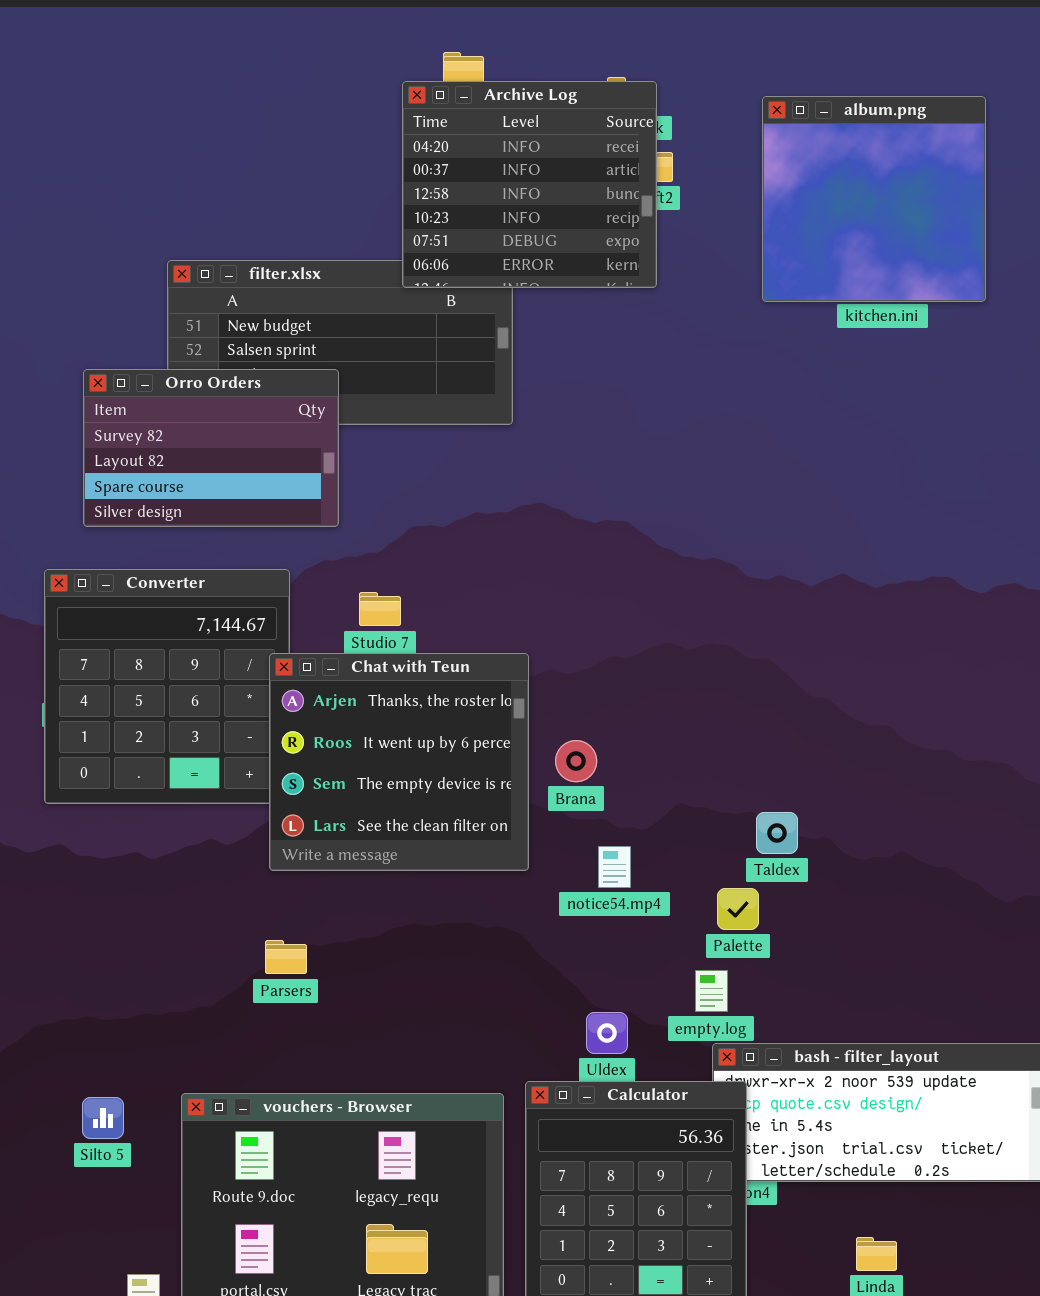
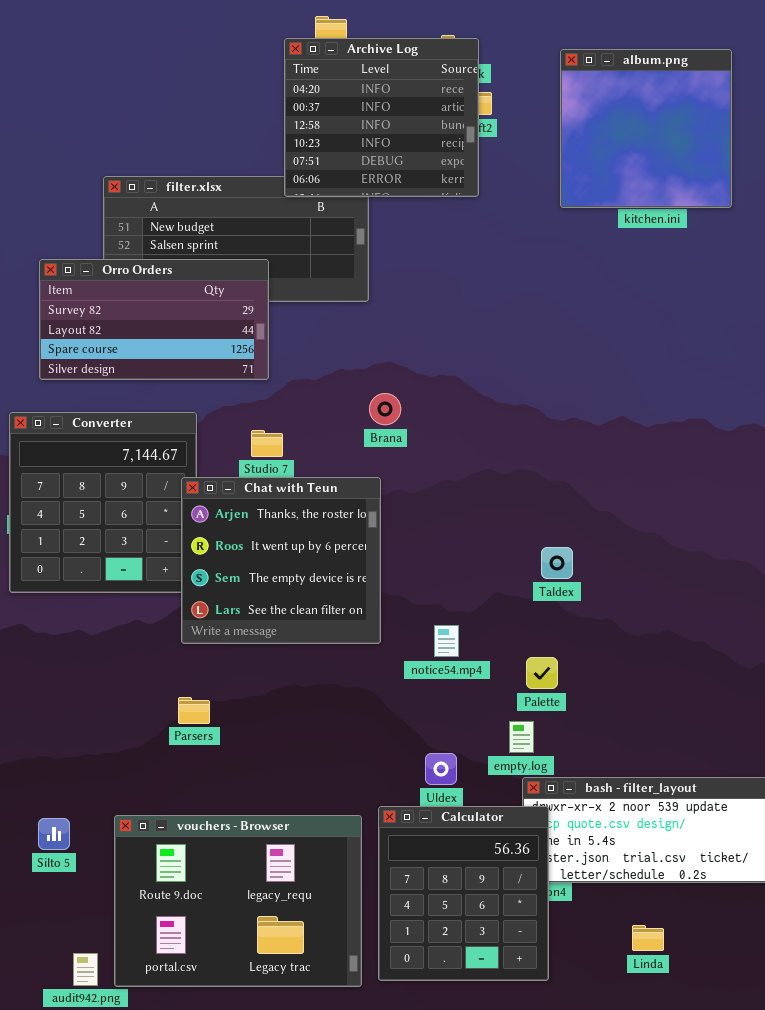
Orro Orders: [83,369,339,527] -> [39,259,269,380], resized
Brana: [555,740,597,782] -> [369,393,401,425], moved
Taldex: [756,812,798,854] -> [541,547,573,579], moved

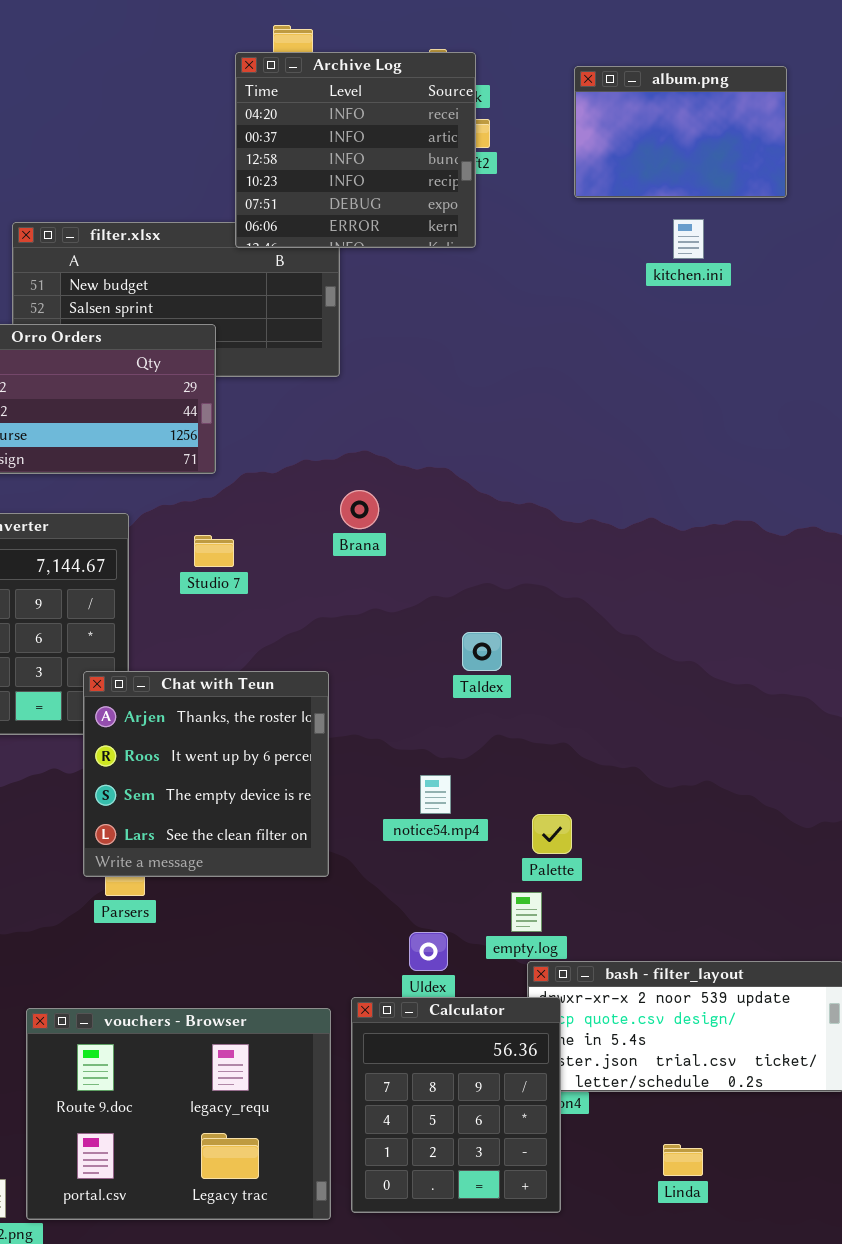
album.png: [560,49,732,208] -> [574,66,787,198], resized
Chat with Teun: [181,477,381,644] -> [83,671,329,877], moved
Taldex: [541,547,573,579] -> [462,632,502,671], moved

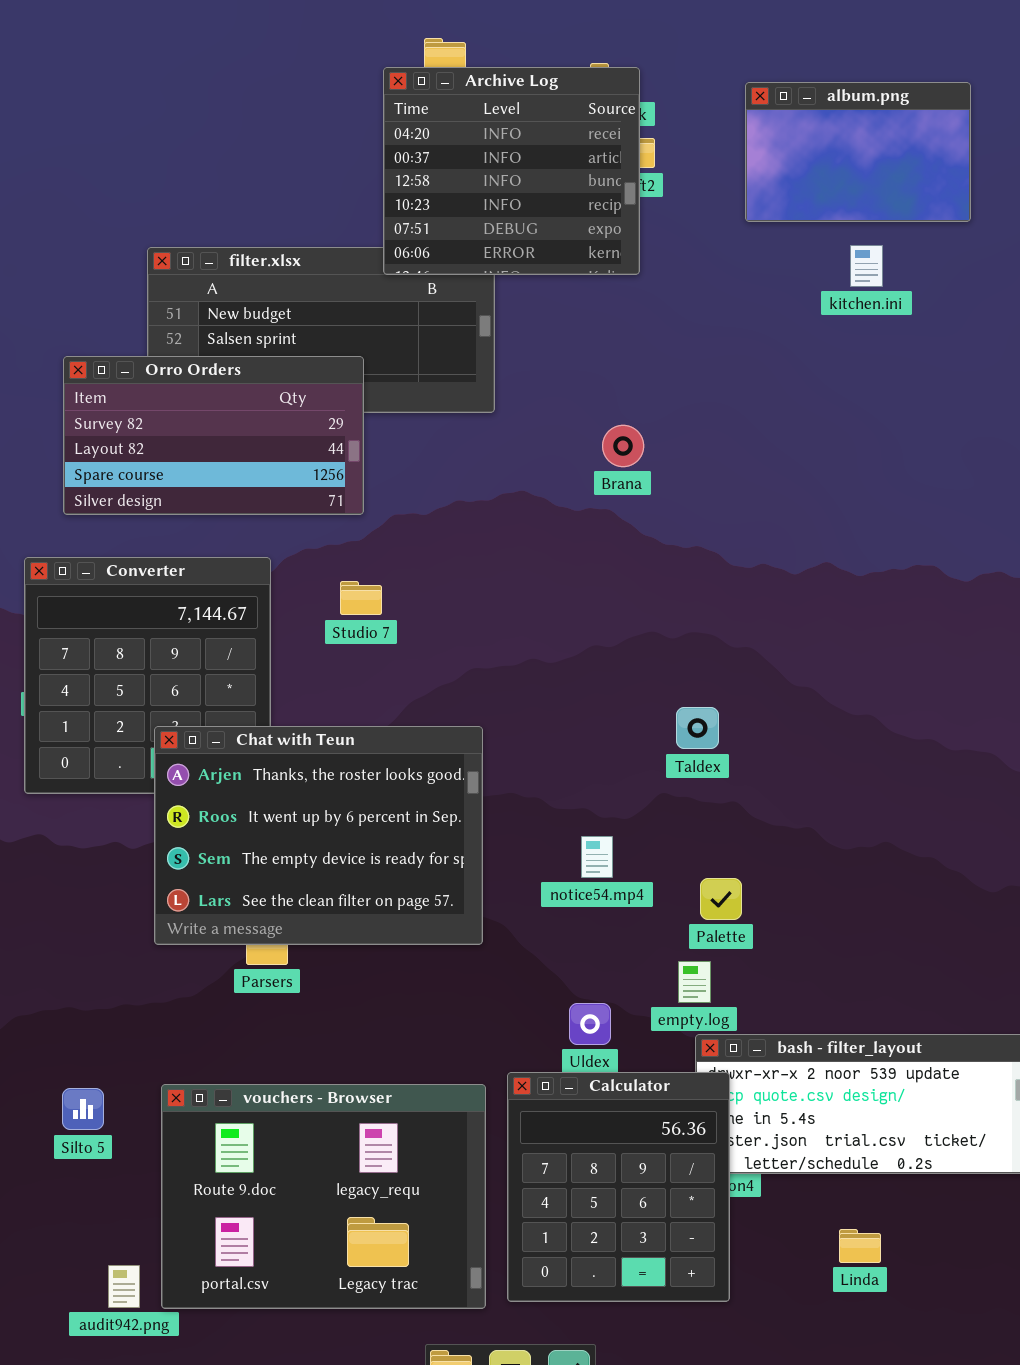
Brana: [340,490,379,529] -> [602,425,644,467], moved
Taldex: [462,632,502,671] -> [676,707,719,749], moved
Chat with Teun: [83,671,329,877] -> [154,726,483,945], resized

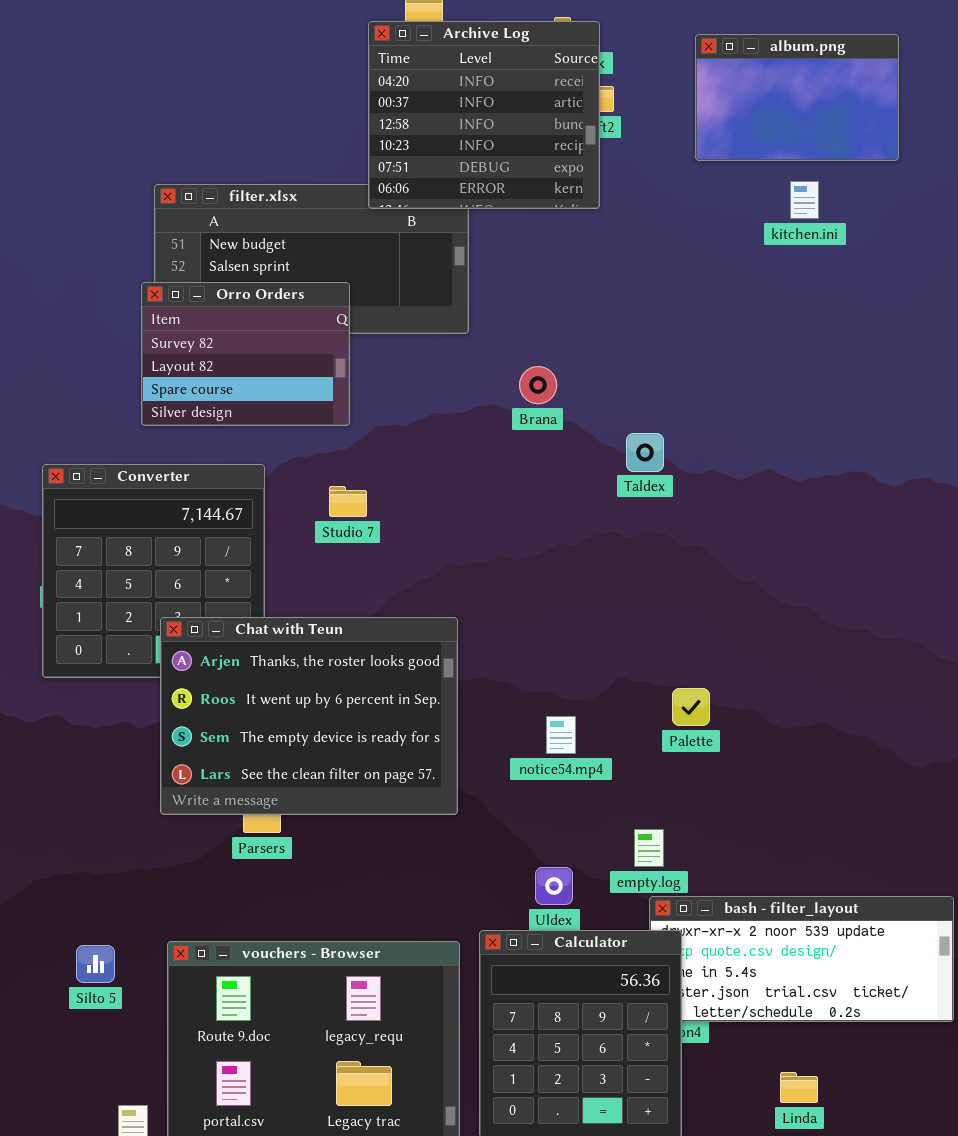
Orro Orders: [63,356,364,515] -> [141,282,350,426], resized
Brana: [602,425,644,467] -> [519,366,557,404], moved
Taldex: [676,707,719,749] -> [626,433,664,472], moved
Palette: [700,878,742,920] -> [672,688,710,726], moved

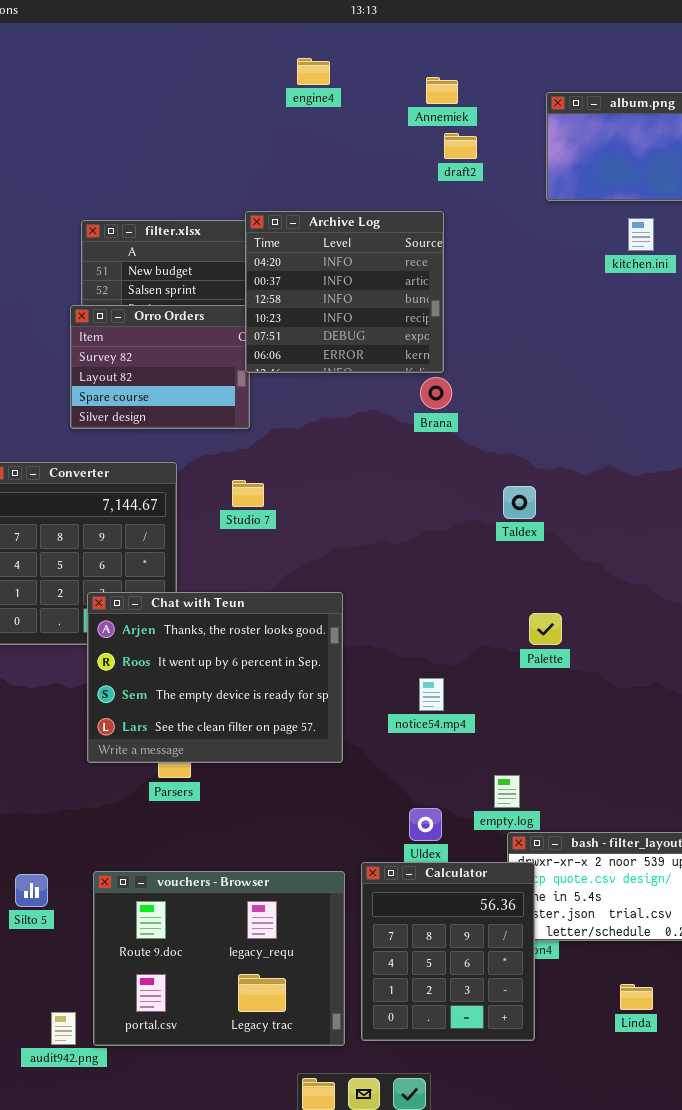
Archive Log: [368,21,600,209] -> [245,211,444,373], moved
Brana: [519,366,557,404] -> [420,377,452,409], moved
Taldex: [626,433,664,472] -> [503,486,536,519], moved
Palette: [672,688,710,726] -> [529,613,562,645], moved

